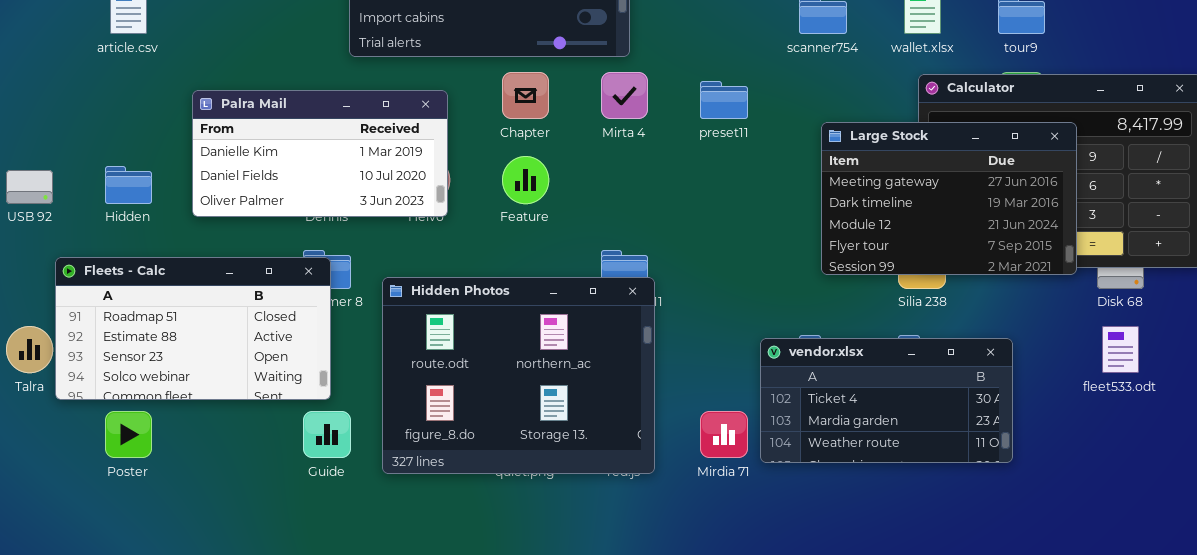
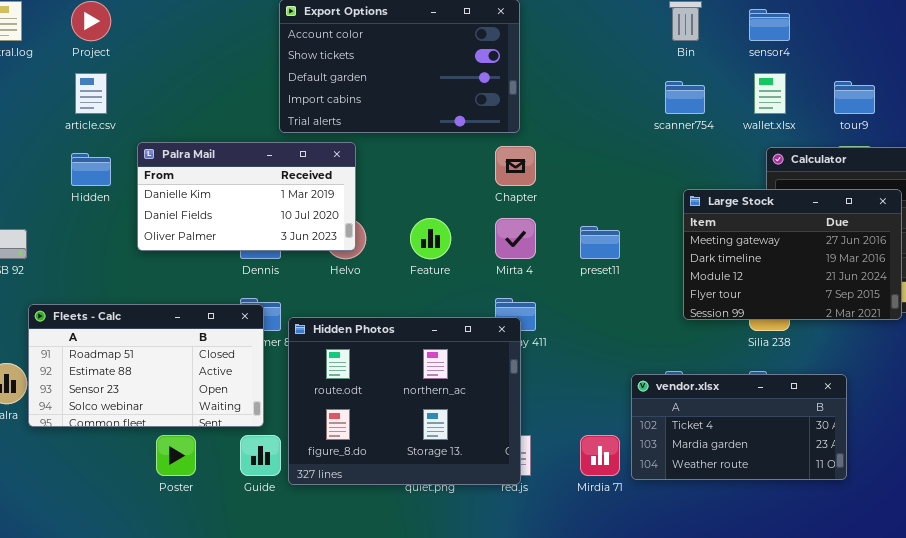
Chapter: [502,72,549,119] -> [495,146,536,186], moved
Mirta 4: [601,72,648,119] -> [495,218,536,259], moved
preset11: [700,81,748,119] -> [580,226,620,259], moved
Palra Mail: [192,90,448,217] -> [137,142,356,251], moved
Hidden: [105,166,152,204] -> [71,153,111,186], moved
Hidden Photos: [382,277,655,474] -> [288,317,521,485], moved
Poster: [105,411,152,458] -> [156,435,196,476], moved

